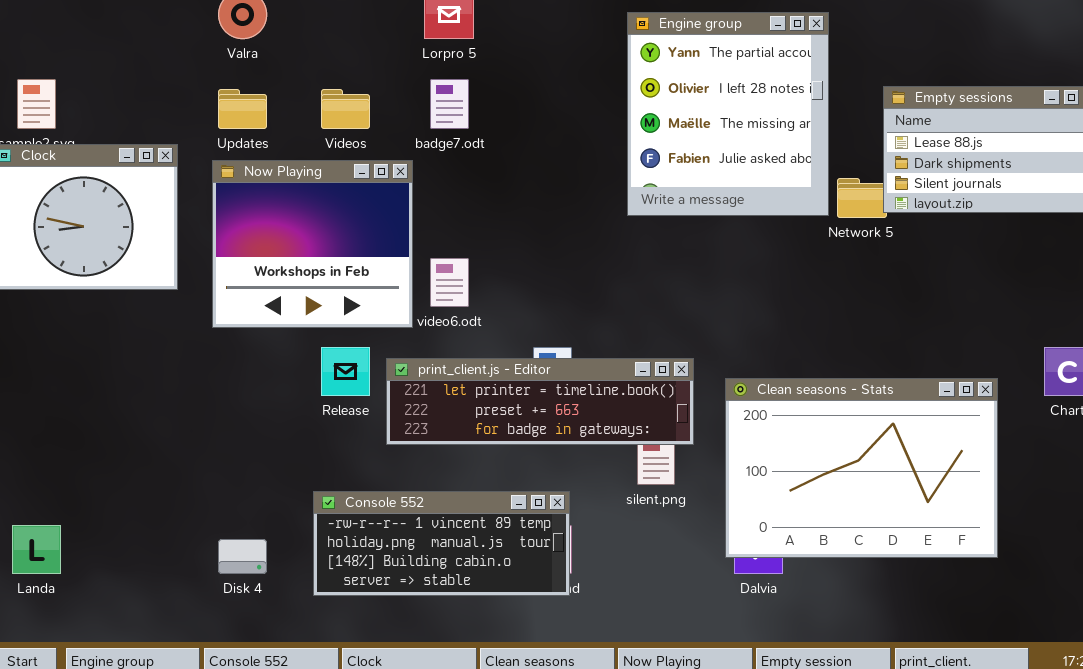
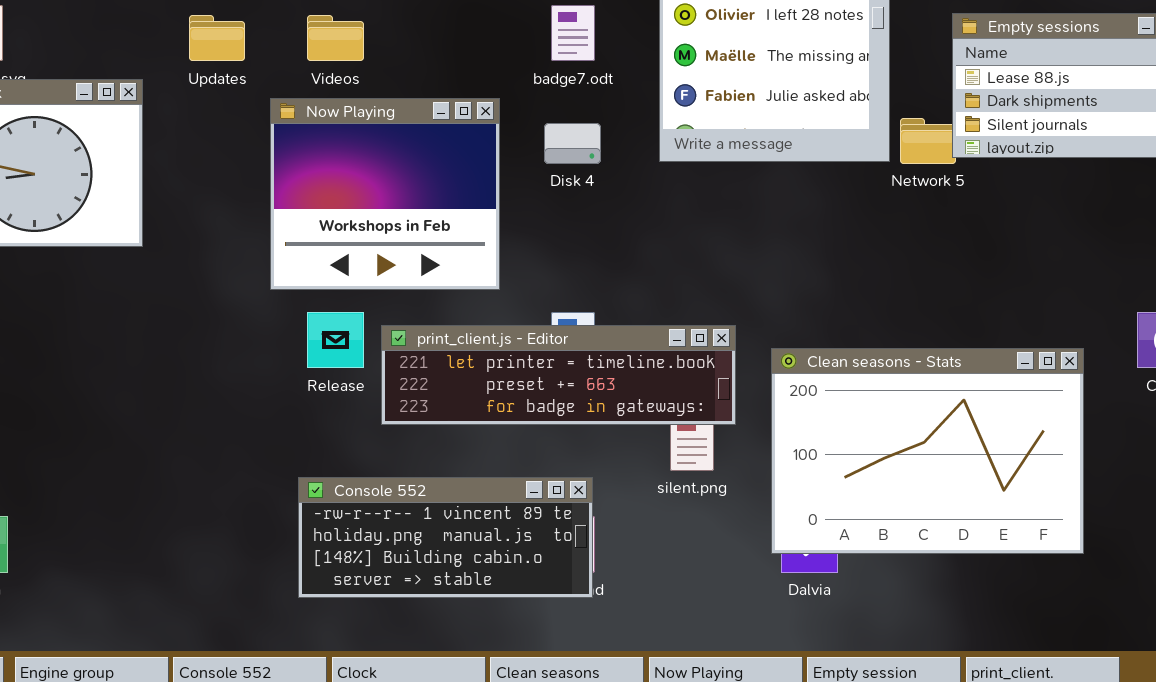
badge7.odt: [430,79,469,129] -> [551,5,595,61], moved
Now Playing: [212,160,413,328] -> [270,98,500,290], moved
Disk 4: [218,539,267,574] -> [544,123,601,164], moved

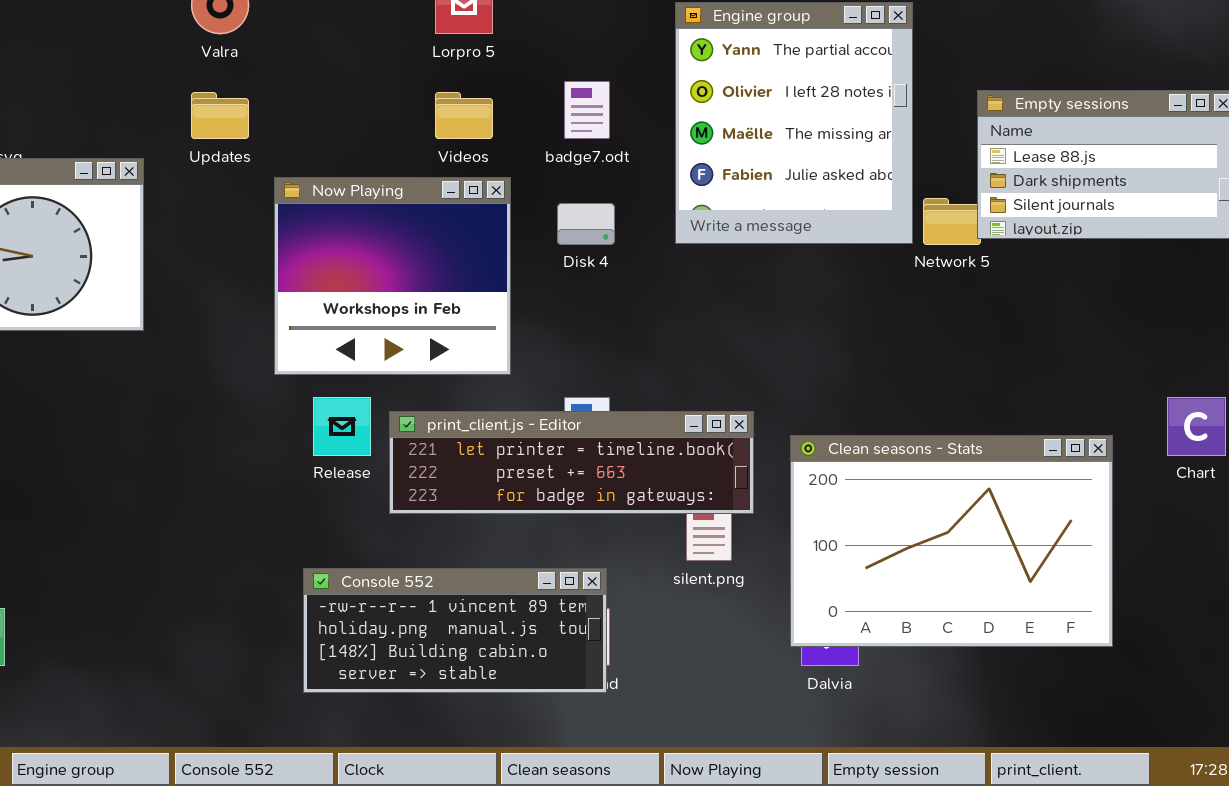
Videos: [307,15,364,61] -> [435,92,493,139], moved

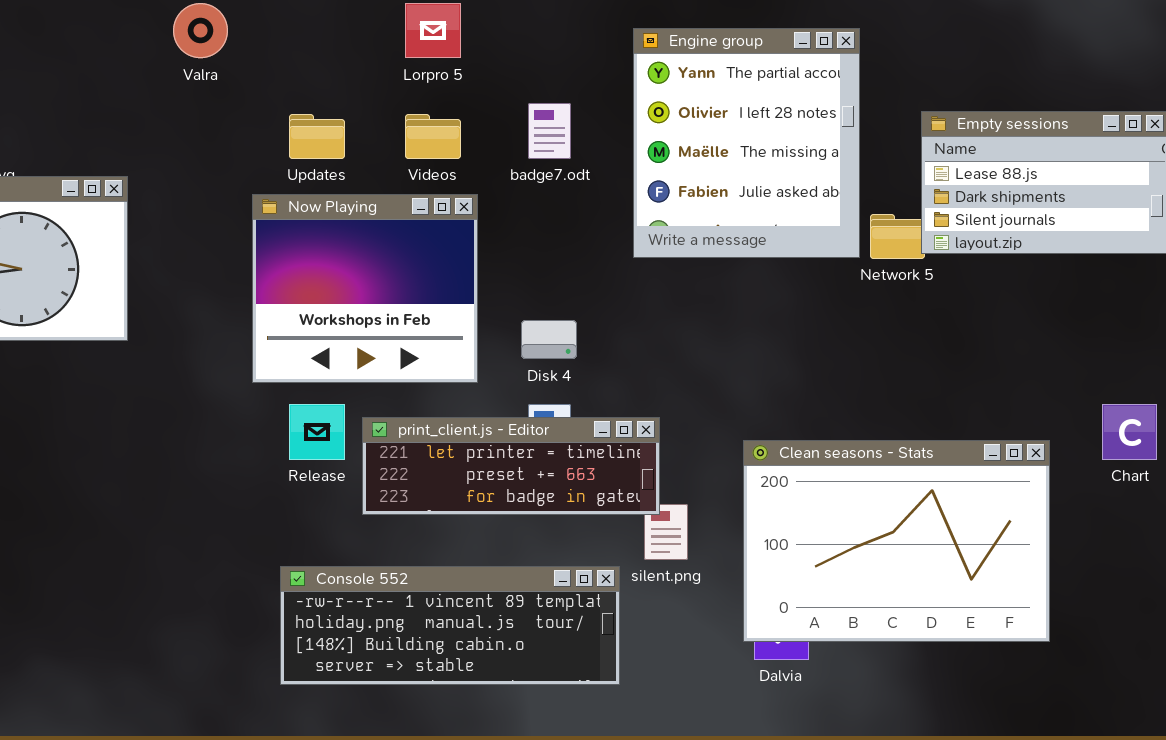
Updates: [191,92,249,139] -> [289,114,345,159], moved
Disk 4: [557,203,615,245] -> [521,320,577,359], moved
print_client.js - Editor: [389,411,754,514] -> [362,417,660,515], resized
Console 552: [303,568,607,693] -> [280,566,620,685], resized

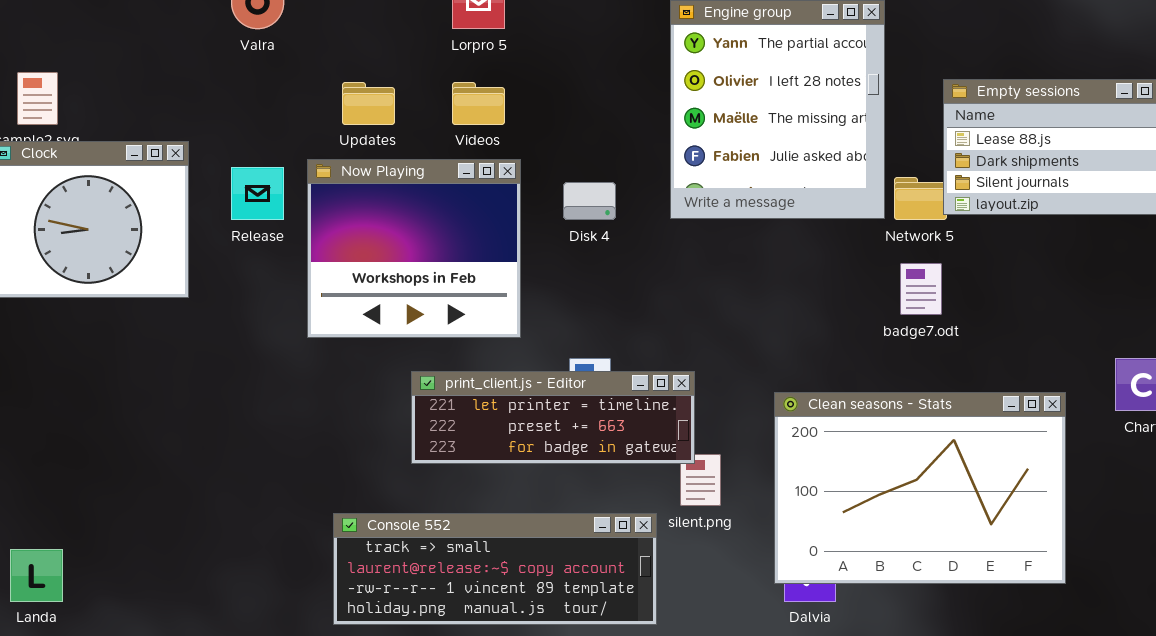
badge7.odt: [528,103,571,159] -> [900,263,942,315], moved
Disk 4: [521,320,577,359] -> [563,182,616,220], moved
Release: [289,404,345,460] -> [231,167,284,220], moved
Console 552: [280,566,620,685] -> [333,513,657,625], scrolled up 2 rows

